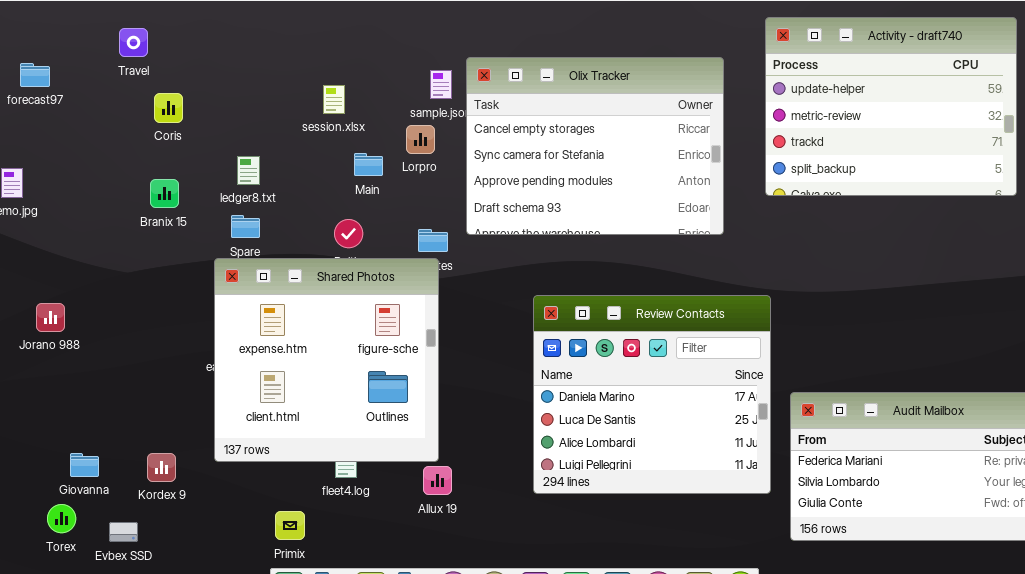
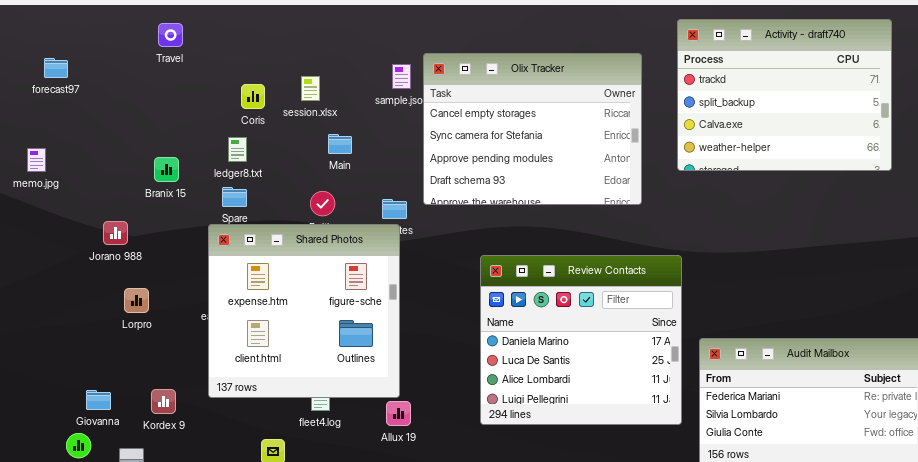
Activity - draft740: [765,17,1017,196] -> [677,19,892,171], scrolled down 2 rows
Travel: [119,28,148,57] -> [158,23,183,47], moved
Coris: [154,93,183,123] -> [241,84,265,109], moved
Lorpro: [406,125,435,154] -> [124,288,149,313], moved
Jorano 988: [36,303,65,332] -> [103,221,128,245], moved

